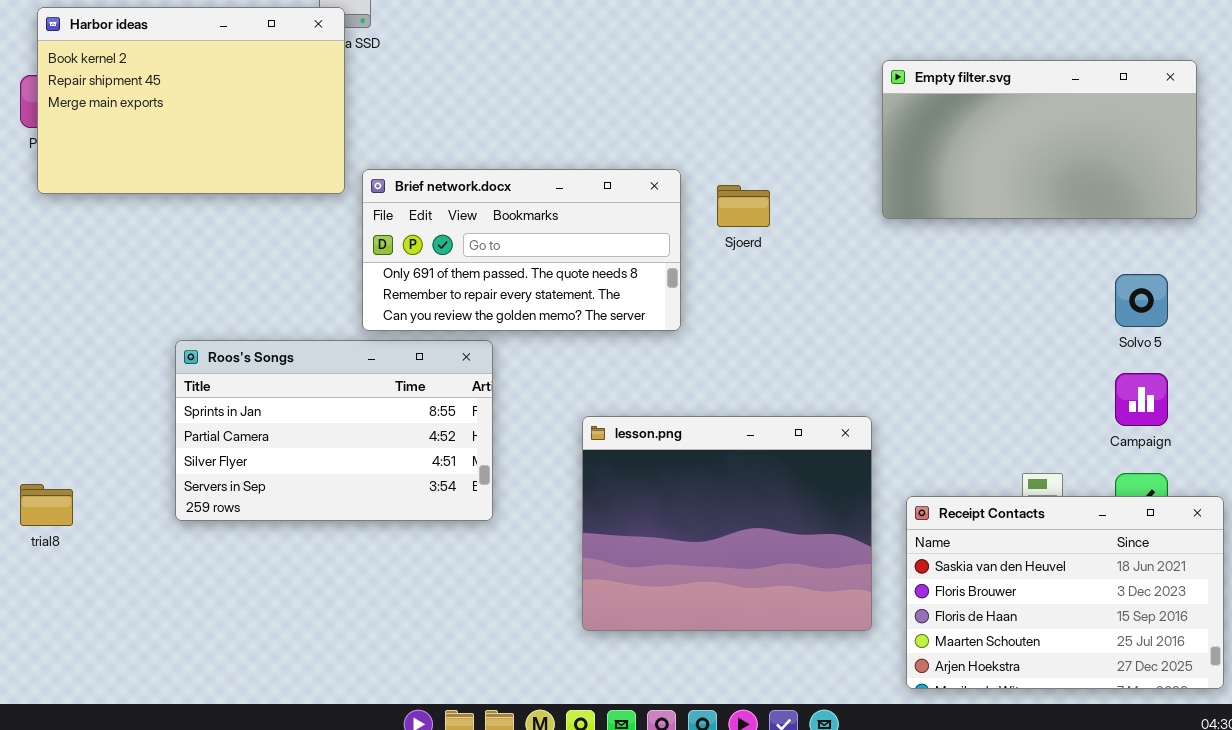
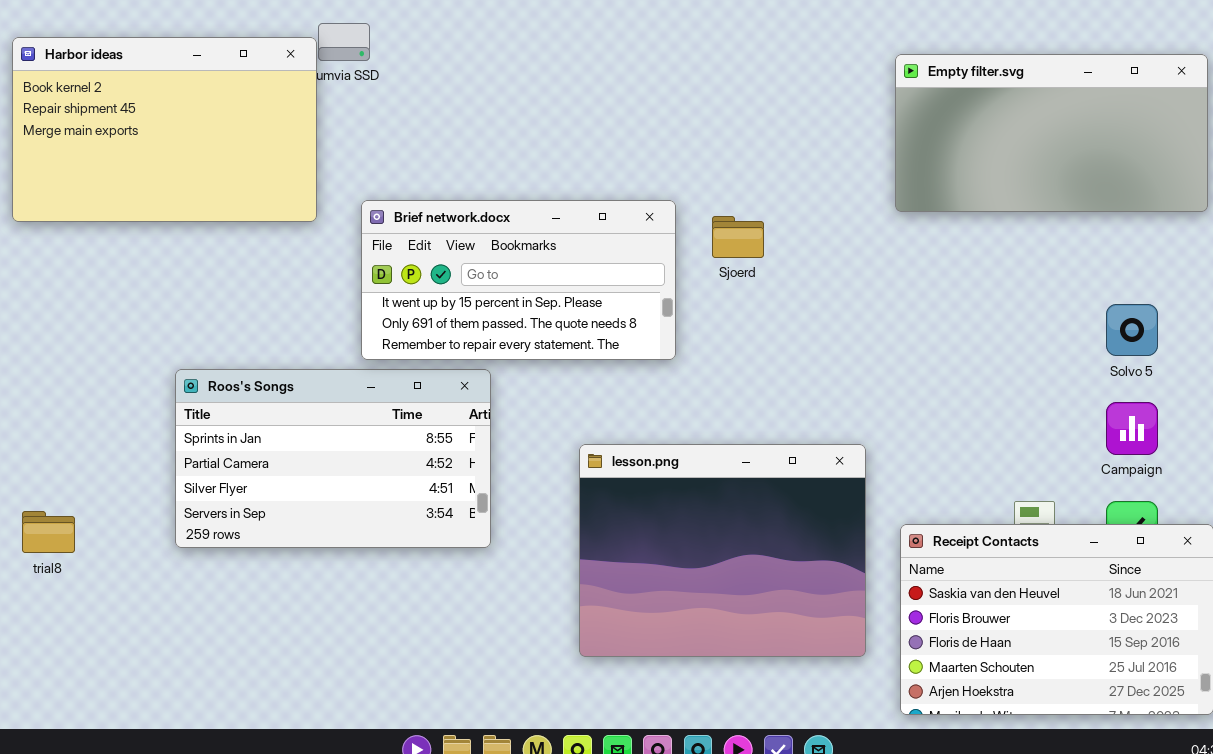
Harbor ideas: [37,7,345,194] -> [12,37,317,222], moved
Empty filter.svg: [882,60,1197,219] -> [895,54,1208,212], moved
Brief network.docx: [362,169,681,331] -> [361,200,676,360], scrolled up 1 row

